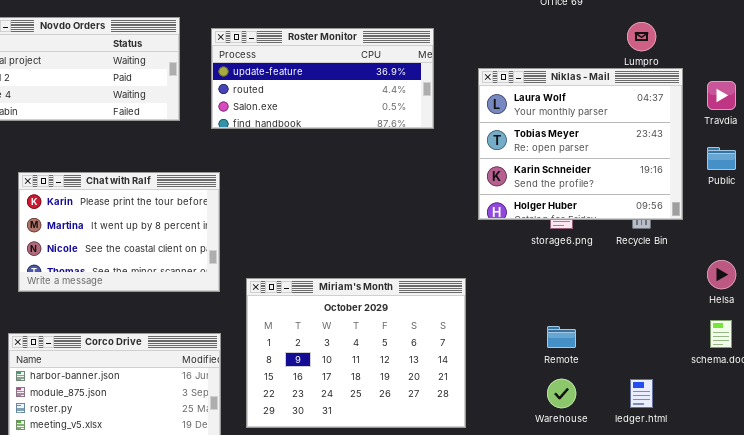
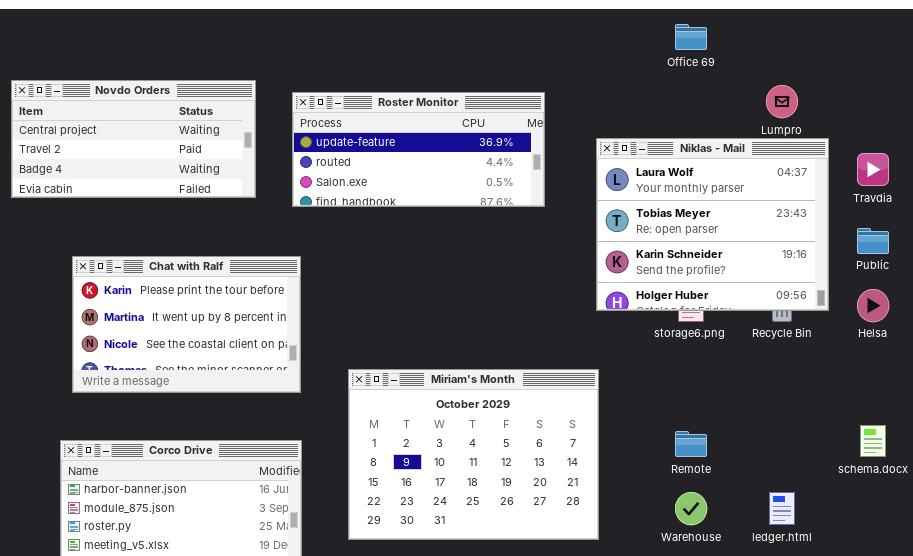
Helsa: [707,260,736,289] -> [857,289,889,322], moved
Miriam's Month: [246,278,466,428] -> [348,369,599,540], moved

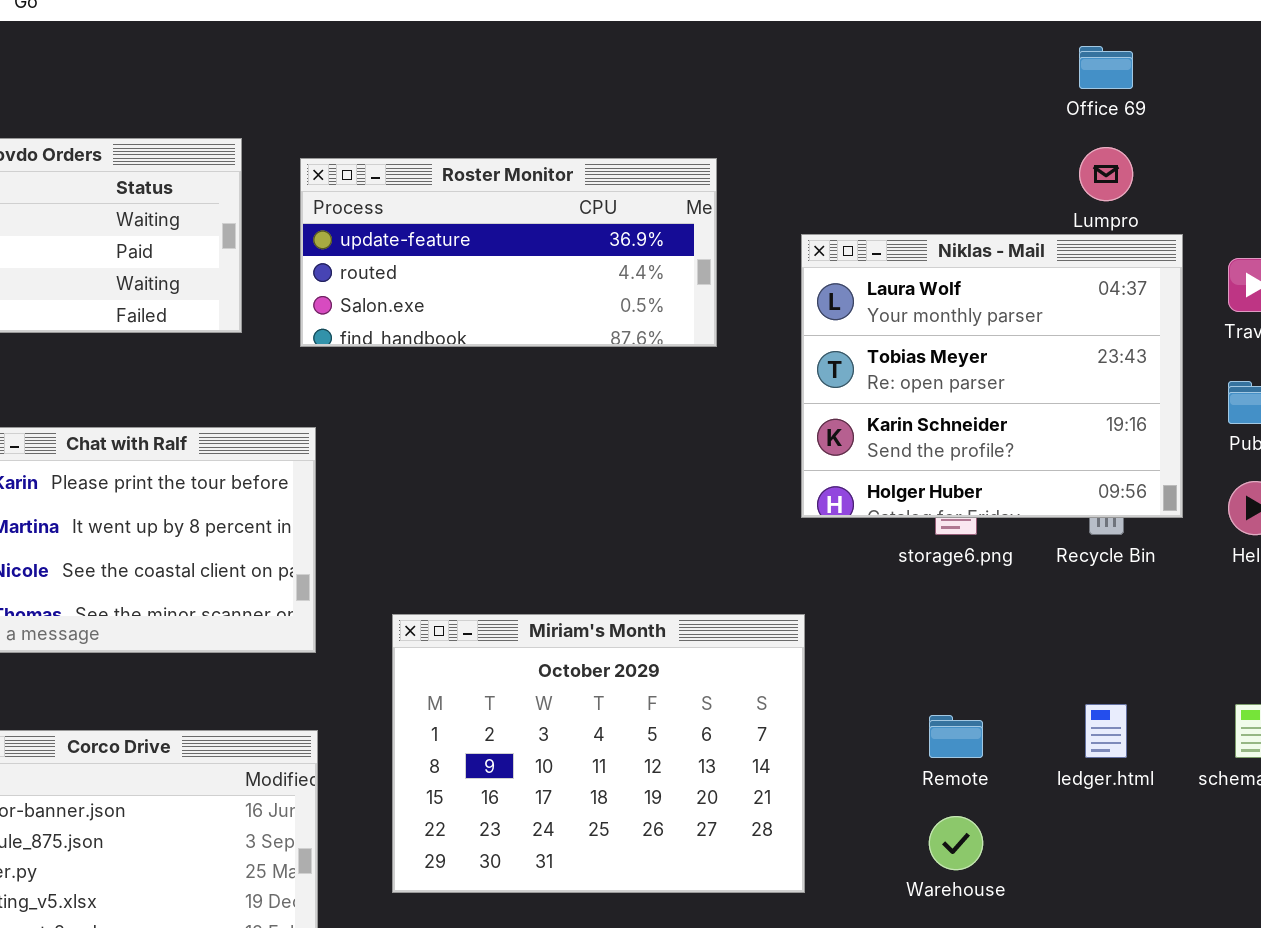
Office 69: [675,24,707,50] -> [1079,46,1133,89], moved
ledger.html: [769,492,795,525] -> [1085,704,1127,758], moved

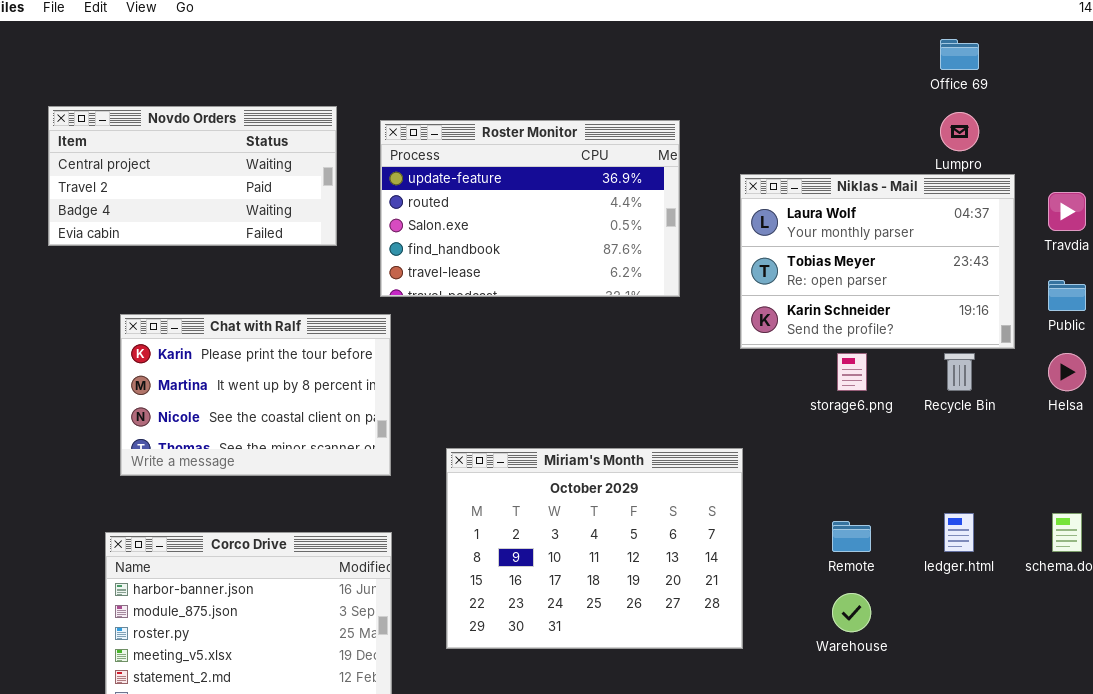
Roster Monitor: [300,158,717,347] -> [380,120,680,297], resized
Niklas - Mail: [801,234,1183,518] -> [740,174,1015,349], resized

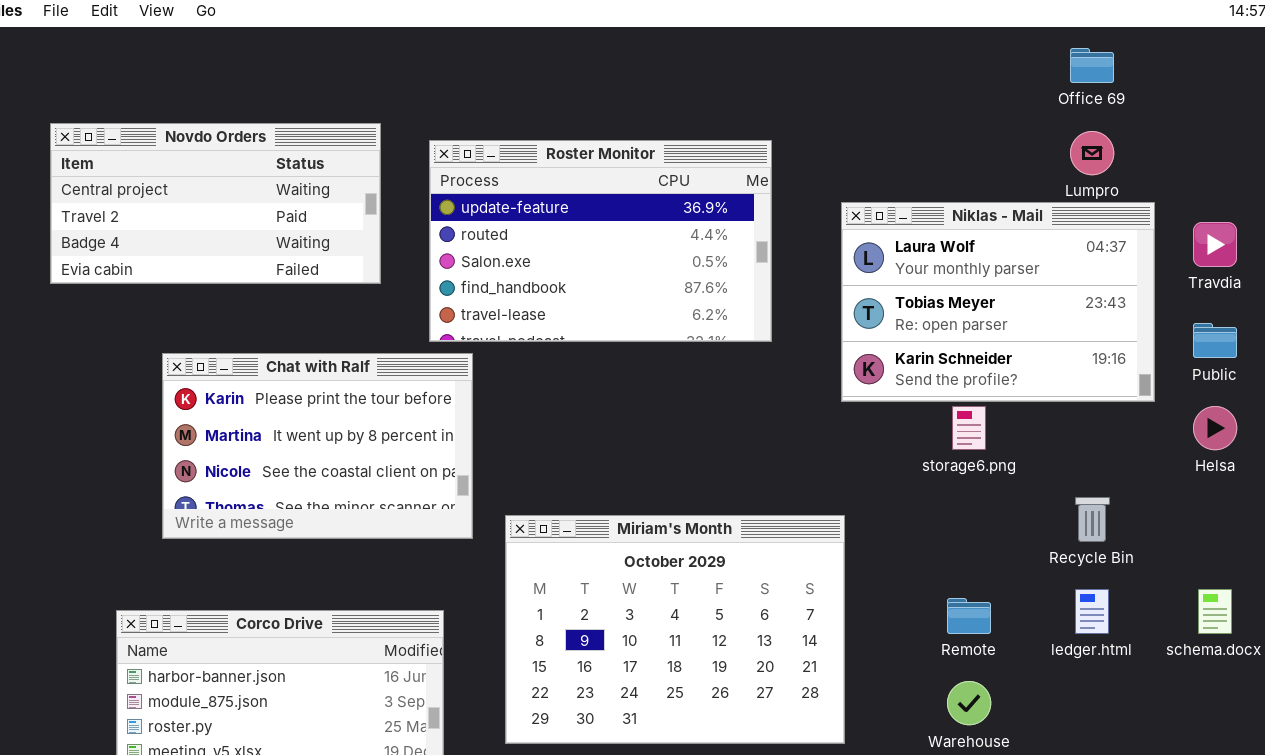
Chat with Ralf: [120,314,391,476] -> [162,353,473,539], moved
Recycle Bin: [944,353,975,391] -> [1075,497,1110,542], moved

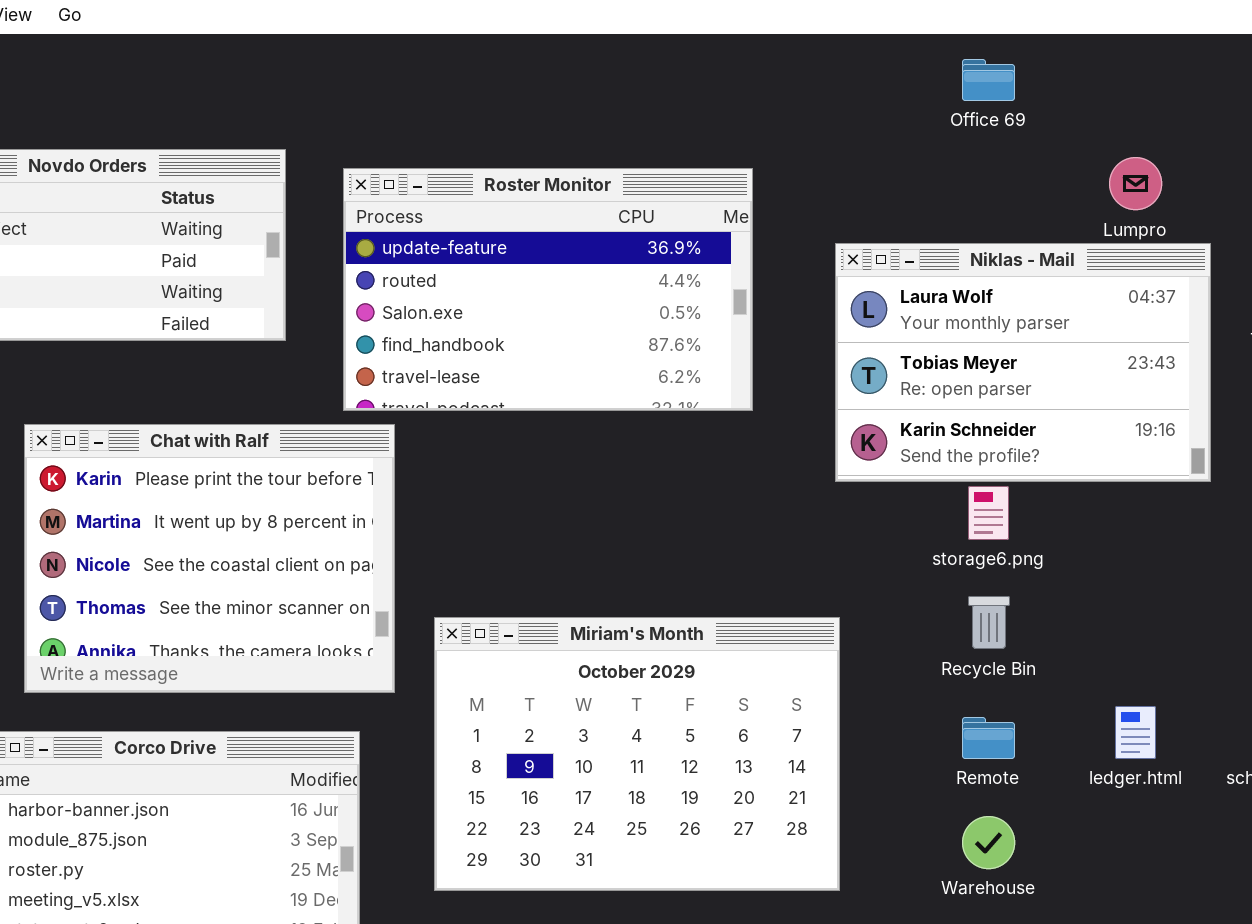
Office 69: [1070,48,1114,83] -> [962,59,1015,101], moved
Chat with Ralf: [162,353,473,539] -> [24,424,395,693], resized
Recycle Bin: [1075,497,1110,542] -> [968,596,1010,649], moved

